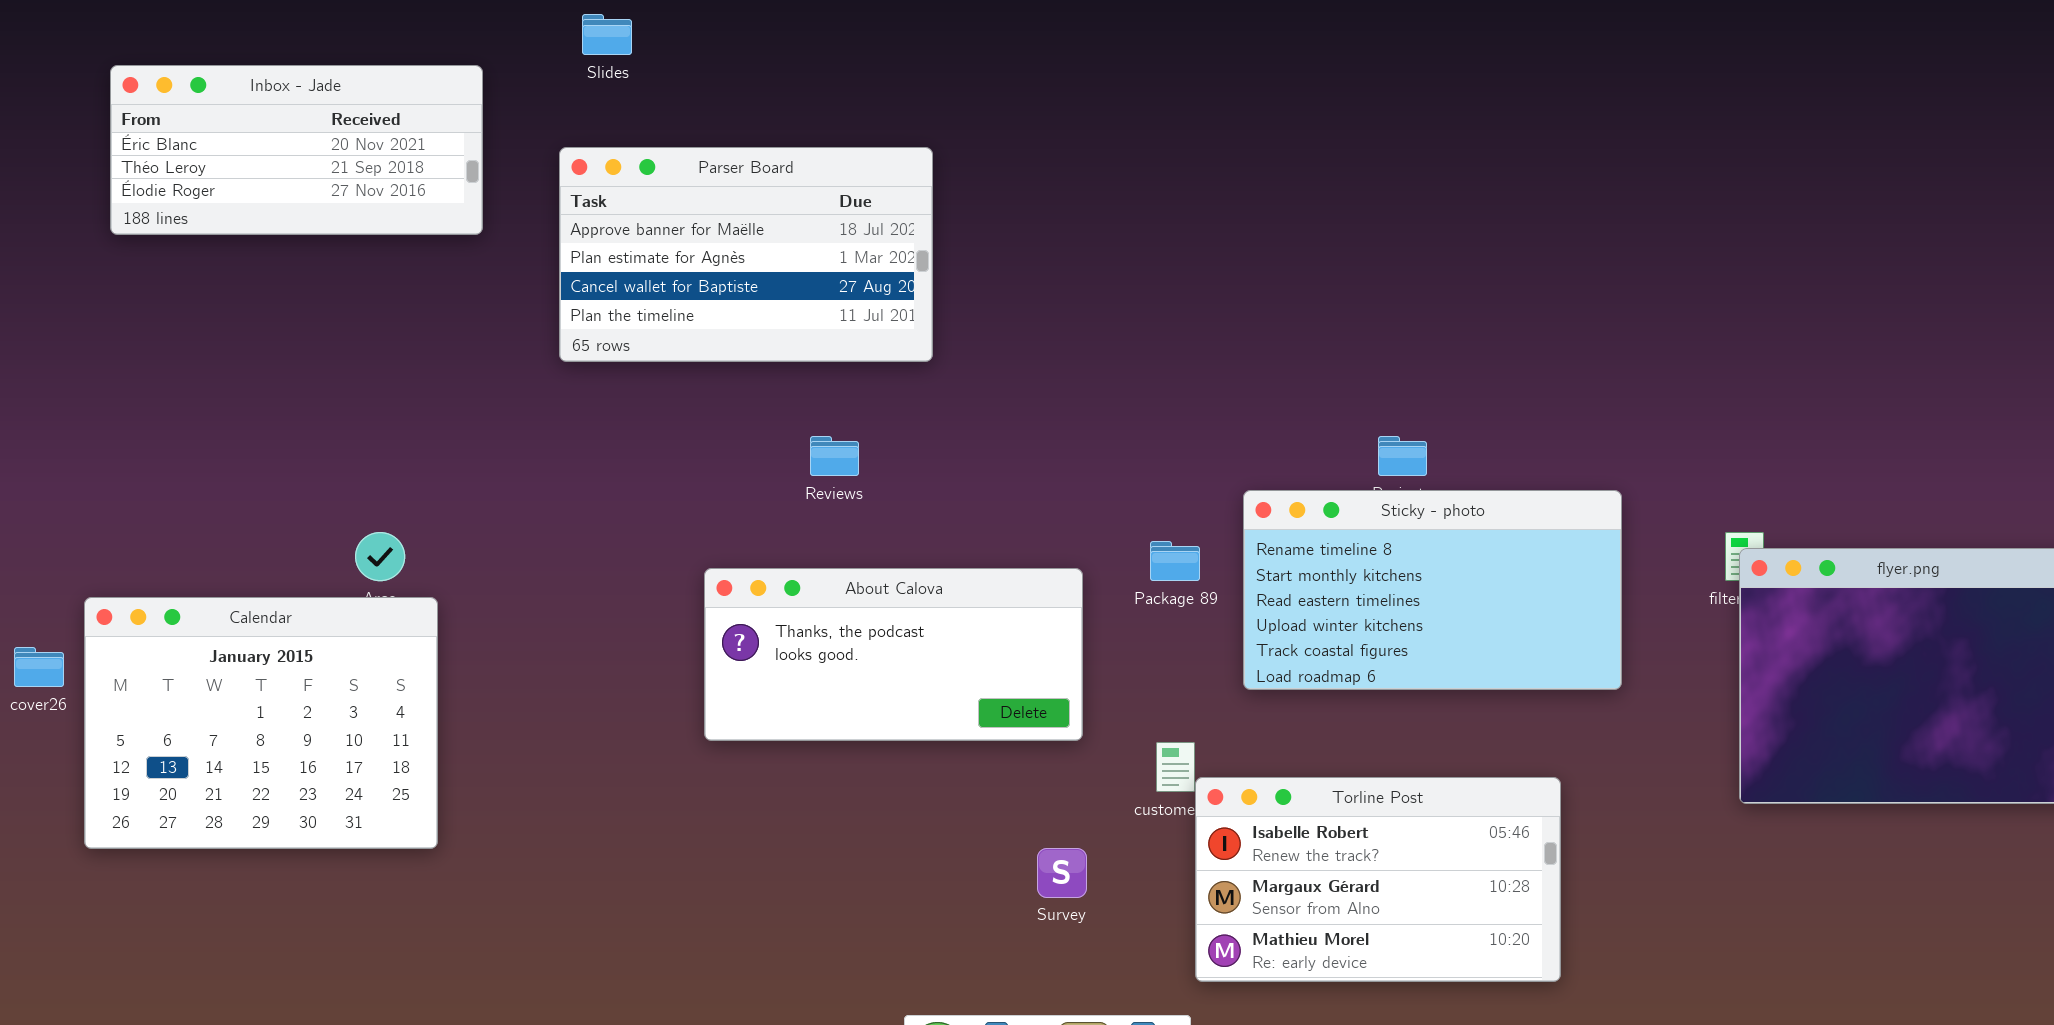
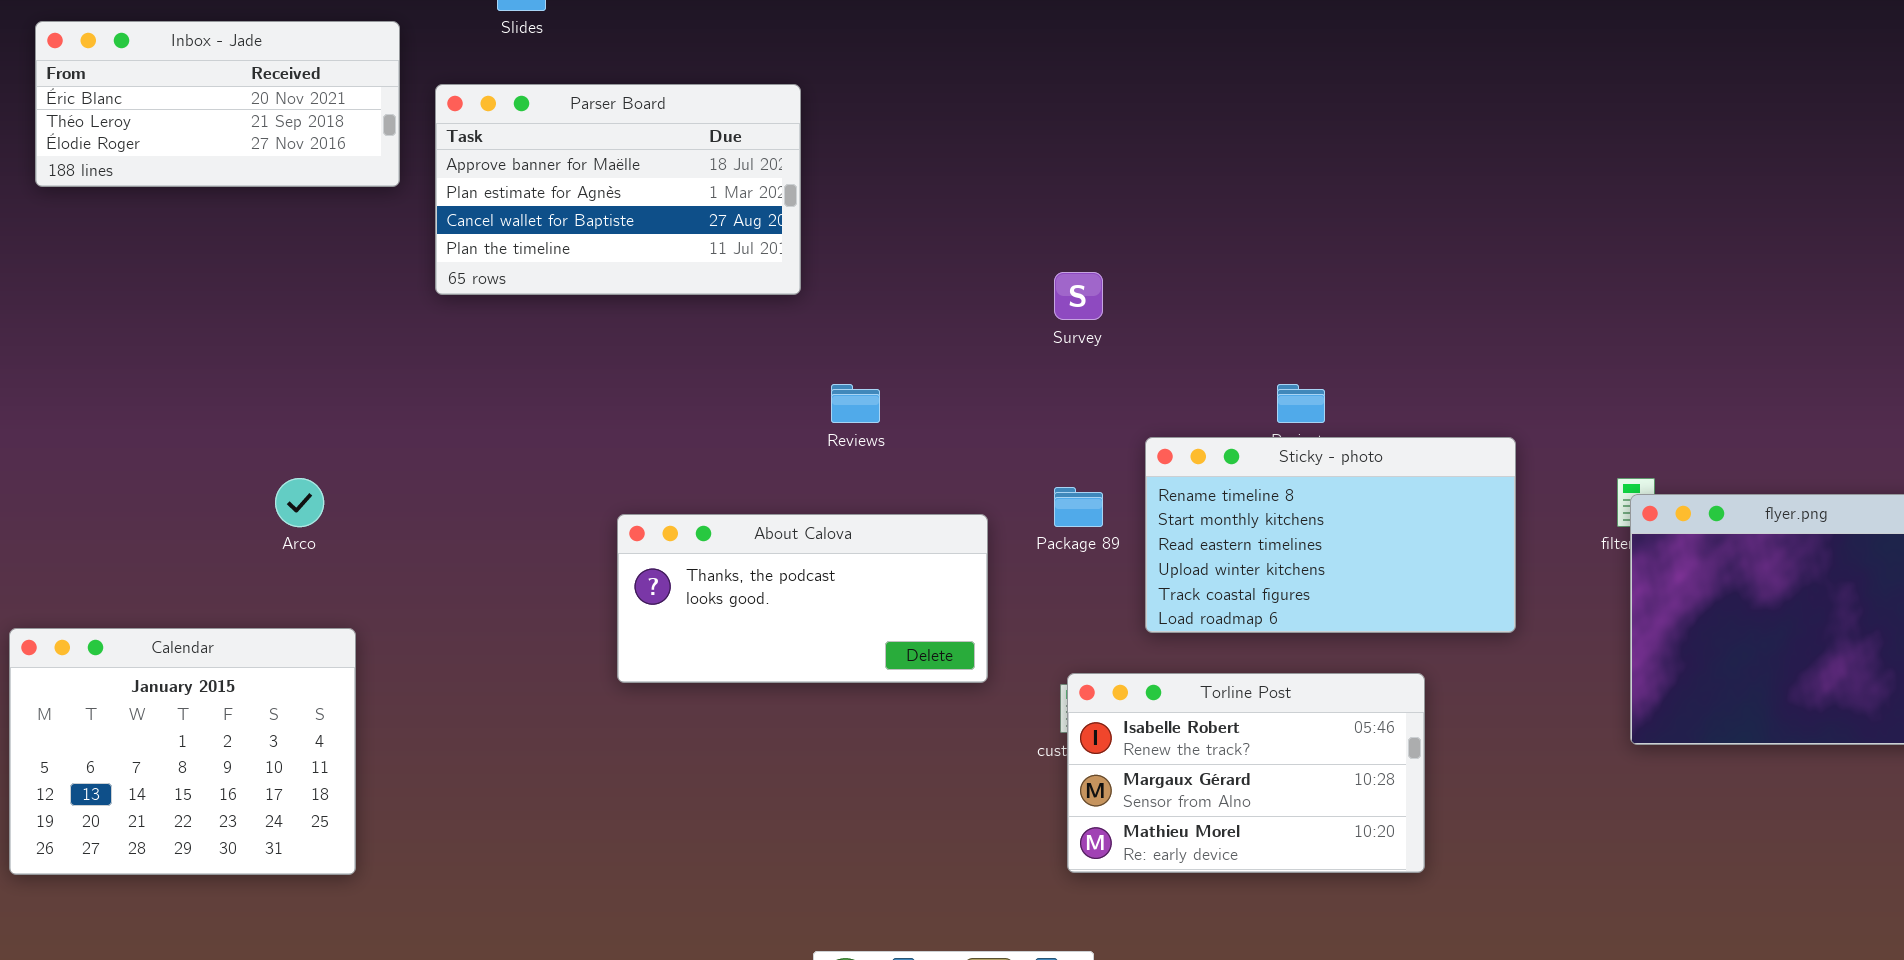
Parser Board: [559,147,933,362] -> [435,84,801,295], moved
Reviews: [810,436,859,476] -> [831,384,880,423], moved
Calendar: [84,597,438,849] -> [9,628,356,875], moved
Torline Post: [1195,777,1561,982] -> [1067,673,1425,873], moved
Survey: [1037,848,1087,898] -> [1054,272,1103,320], moved

